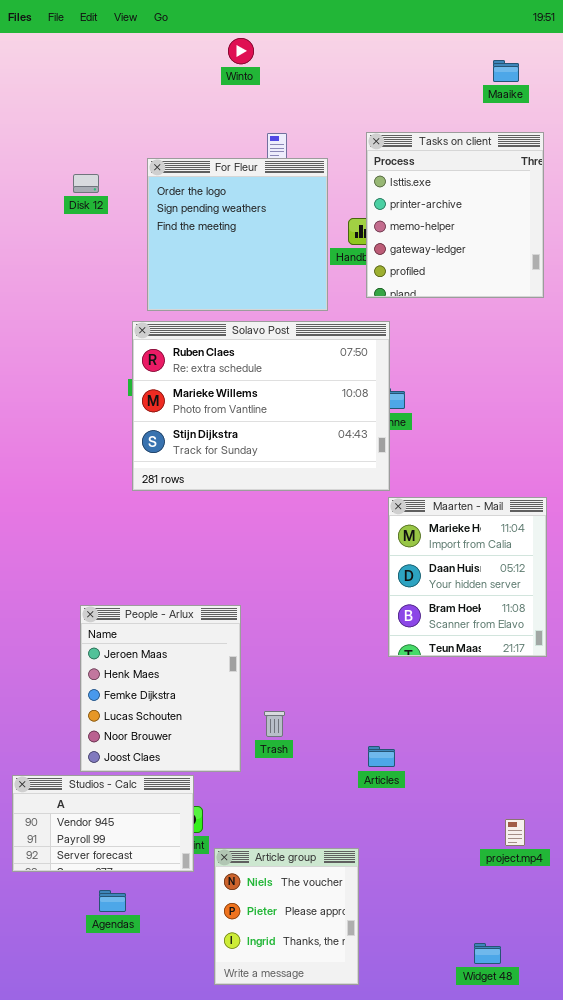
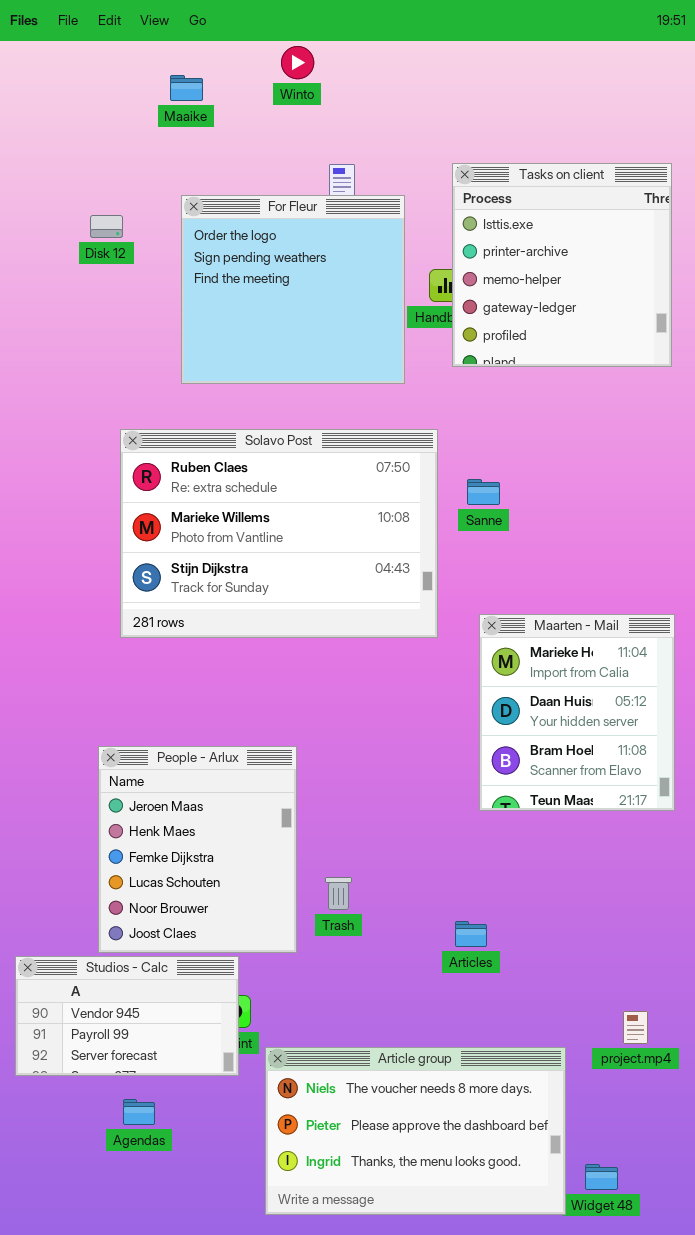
Maaike: [493,60,519,82] -> [170,75,203,101], moved
Solavo Post: [132,321,390,491] -> [120,429,438,638], moved
Article group: [214,848,359,985] -> [265,1047,566,1215], resized

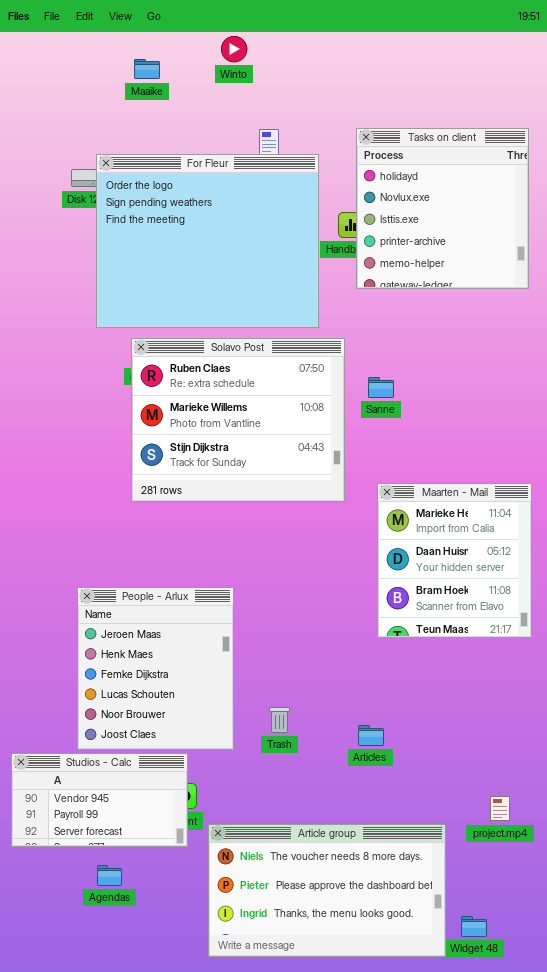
Tasks on client: [452,163,672,367] -> [356,128,529,289], scrolled up 2 rows
For Fleur: [181,195,405,384] -> [96,154,319,328], resized
Solavo Post: [120,429,438,638] -> [131,338,345,502], resized
Trash: [325,877,352,910] -> [269,707,290,733], moved

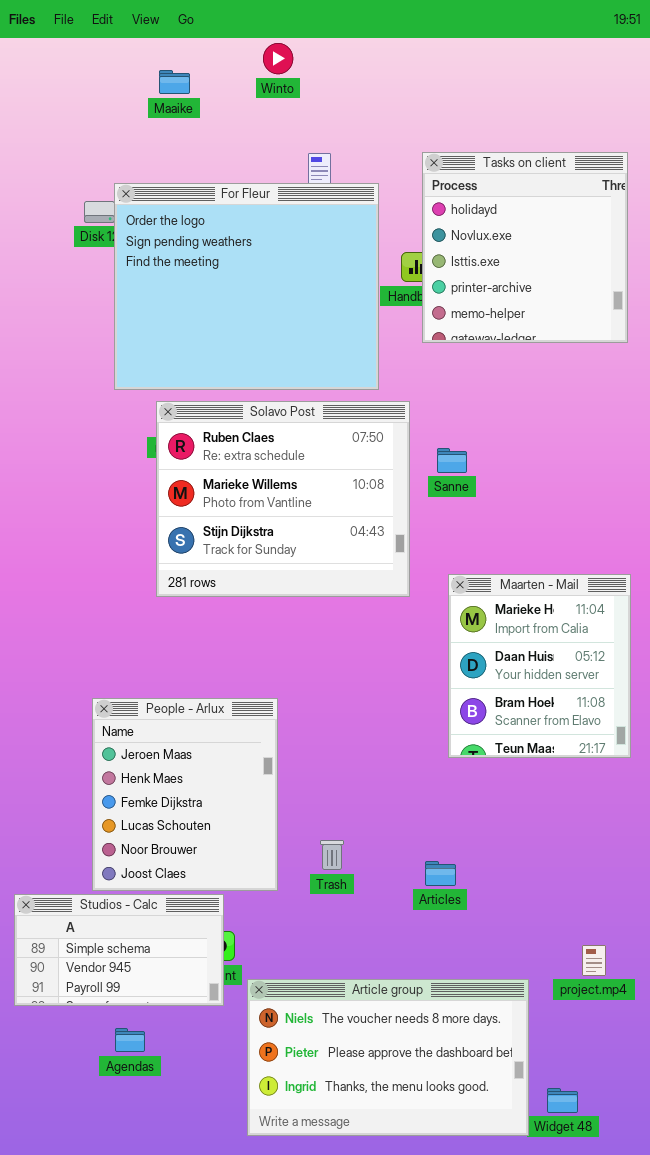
Studios - Calc: [11,753,188,847] -> [14,894,224,1006], scrolled up 1 row

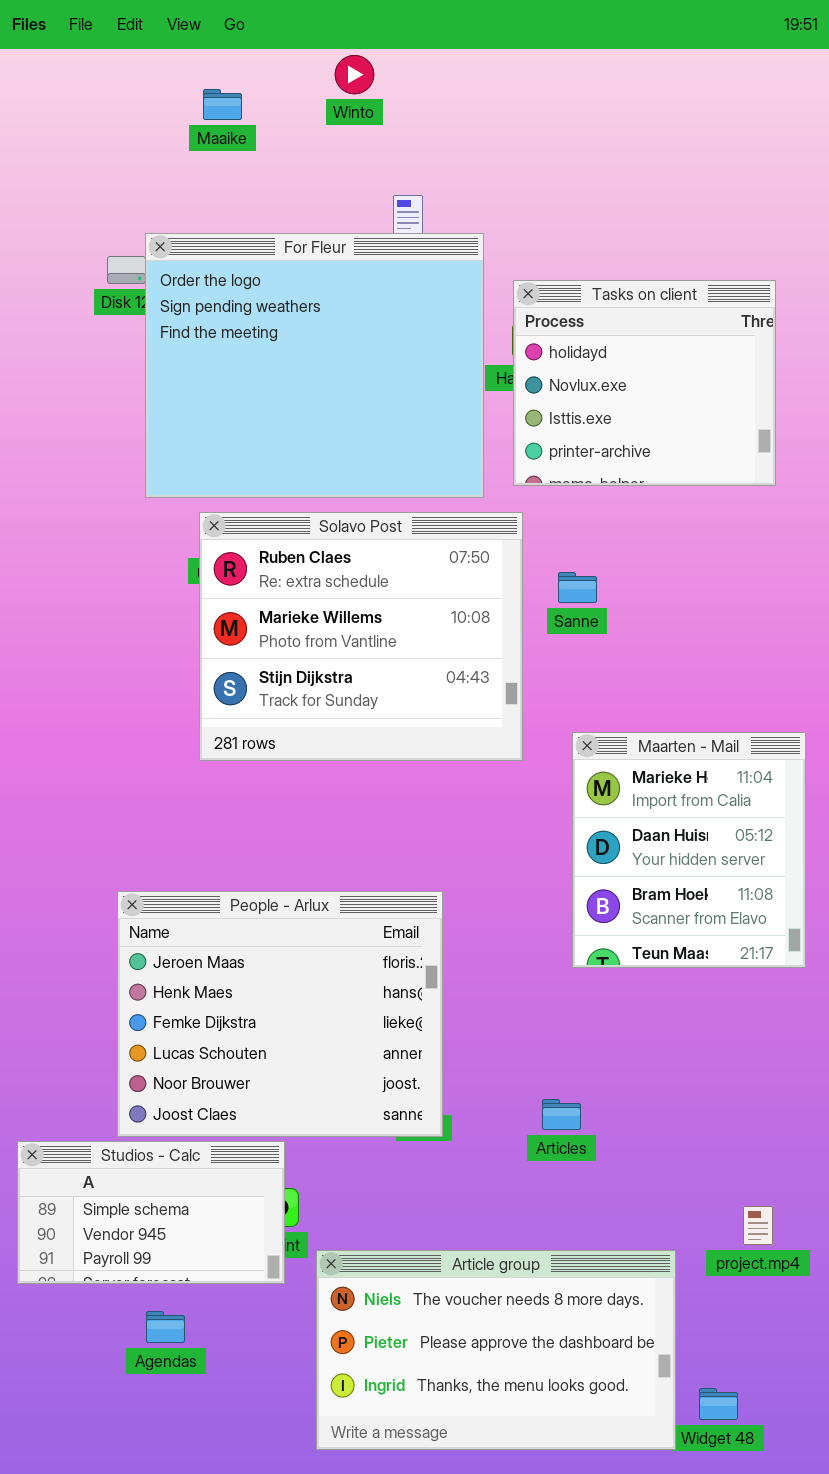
Tasks on client: [422,152,628,343] -> [513,280,776,486], moved, resized
People - Arlux: [92,698,278,891] -> [117,891,443,1137], resized

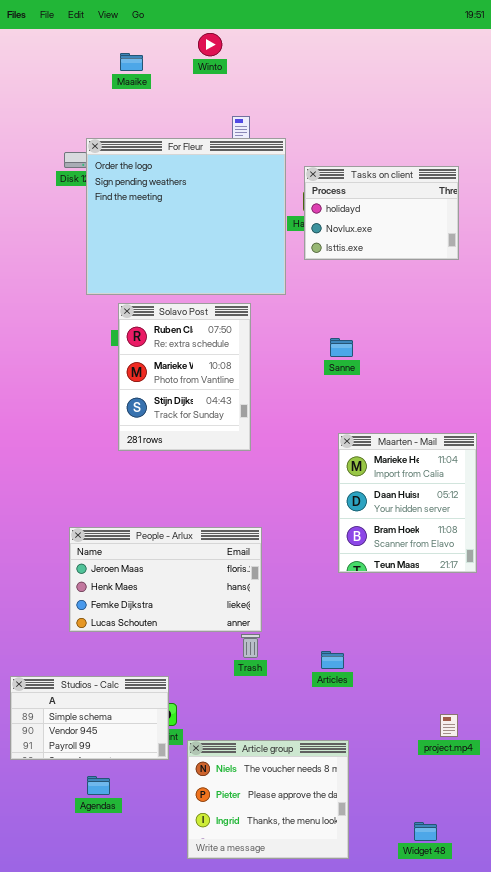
Tasks on client: [513,280,776,486] -> [304,166,459,260], resized
Solavo Post: [199,512,523,761] -> [118,303,251,451], resized
People - Arlux: [117,891,443,1137] -> [69,527,262,632], resized
Article group: [316,1250,676,1450] -> [187,740,349,859], resized

